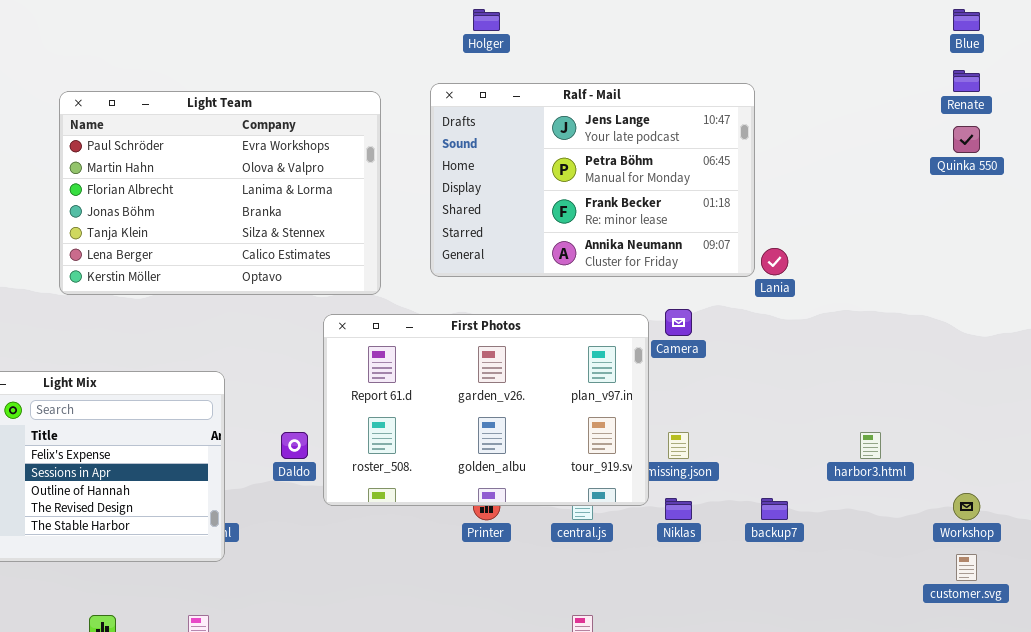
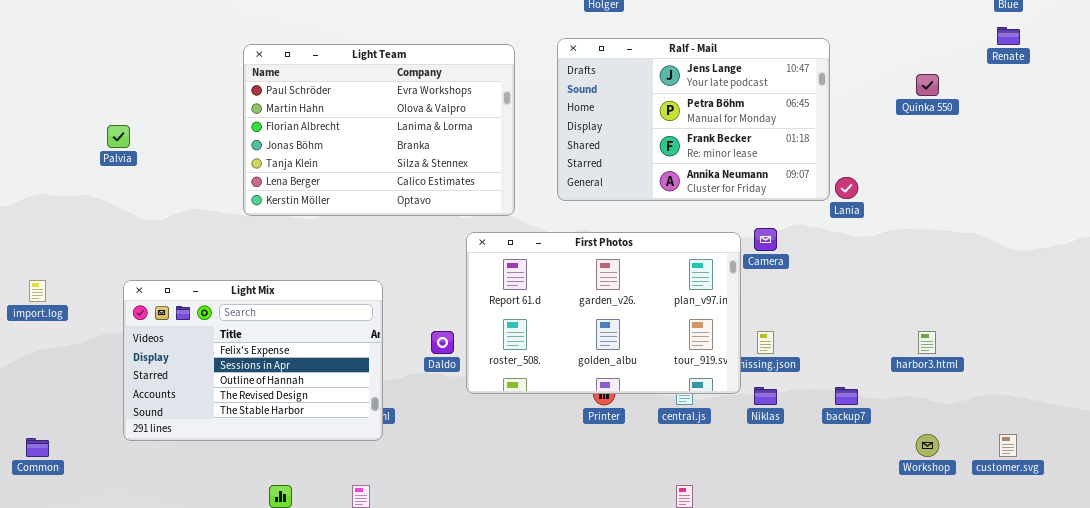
Quinka 550: [953,126,980,153] -> [916,74,939,96], moved
Workshop: [953,493,980,520] -> [916,434,939,457], moved

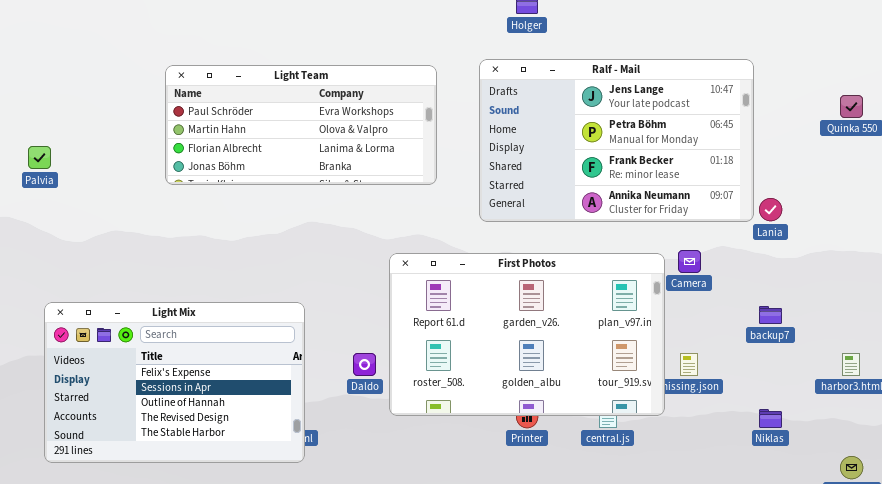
Light Team: [243,44,515,216] -> [165,65,437,185], resized
Niklas: [754,387,777,405] -> [759,409,782,428], moved
backup7: [835,387,858,405] -> [759,306,782,324], moved

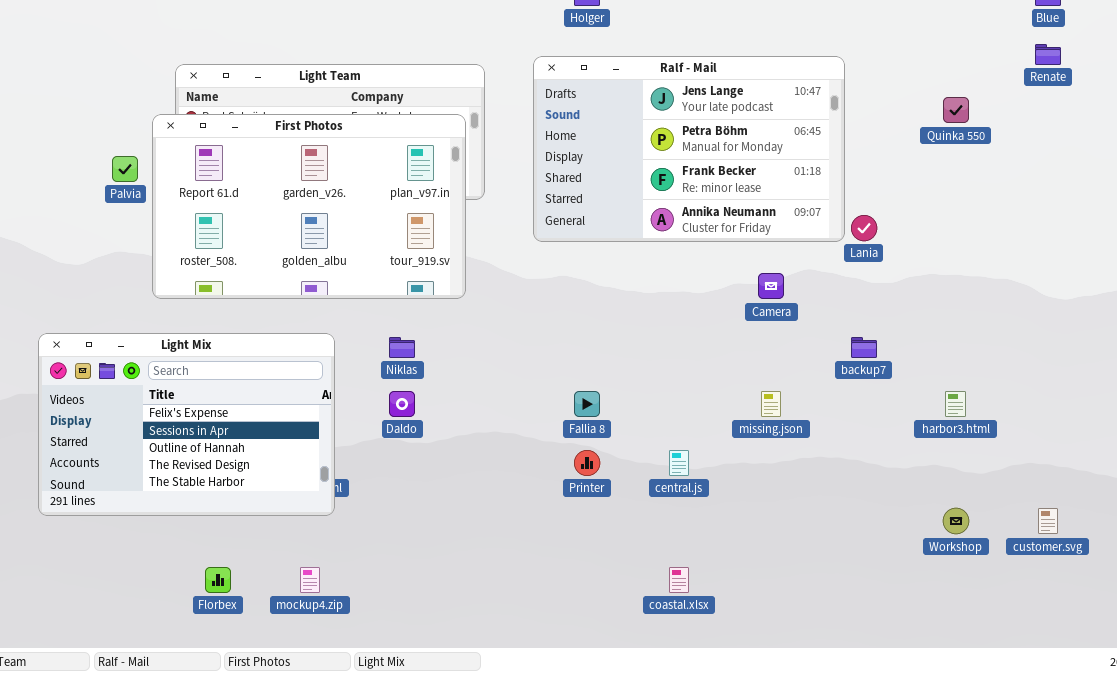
Palvia: [28,146,51,169] -> [112,156,138,182], moved
First Photos: [389,253,665,416] -> [152,114,466,299], moved
Niklas: [759,409,782,428] -> [389,337,415,358], moved

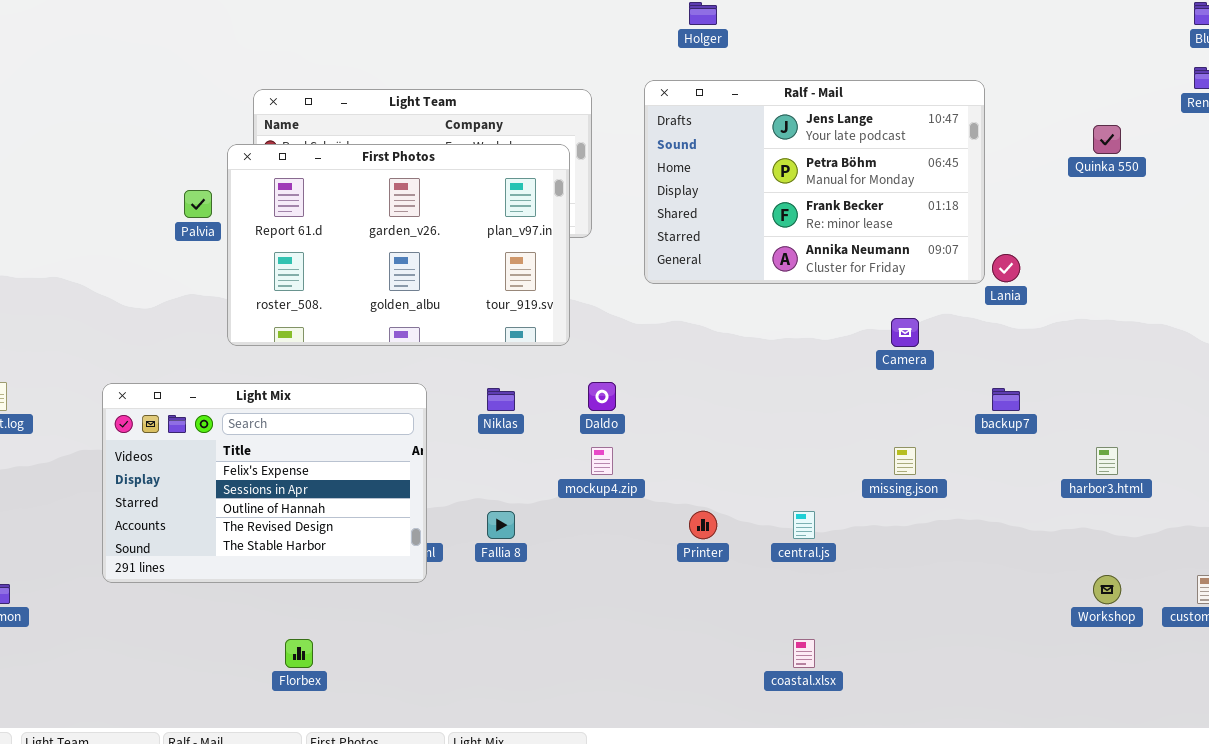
Daldo: [389,391,415,417] -> [588,382,616,411], moved
Fallia 8: [574,391,600,417] -> [487,511,515,539], moved
mockup4.zip: [300,567,320,593] -> [591,447,613,475], moved

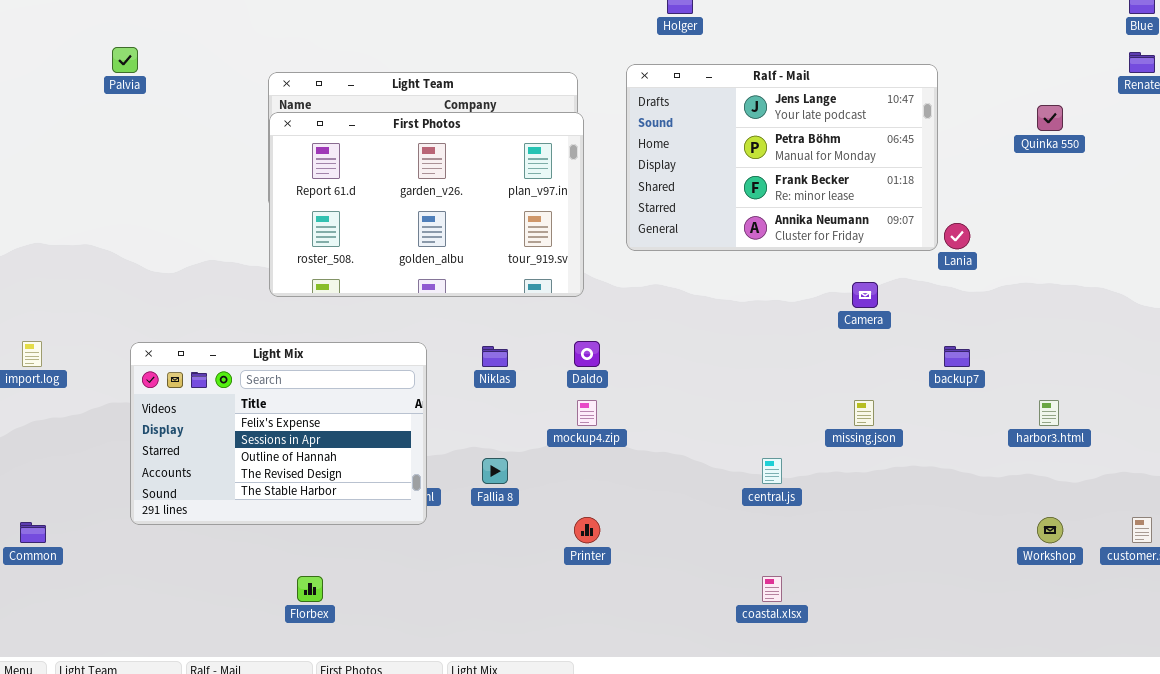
First Photos: [227,144,570,346] -> [269,112,584,297], moved
Palvia: [184,190,212,218] -> [112,47,138,73], moved
Printer: [689,511,717,539] -> [574,517,600,543], moved

